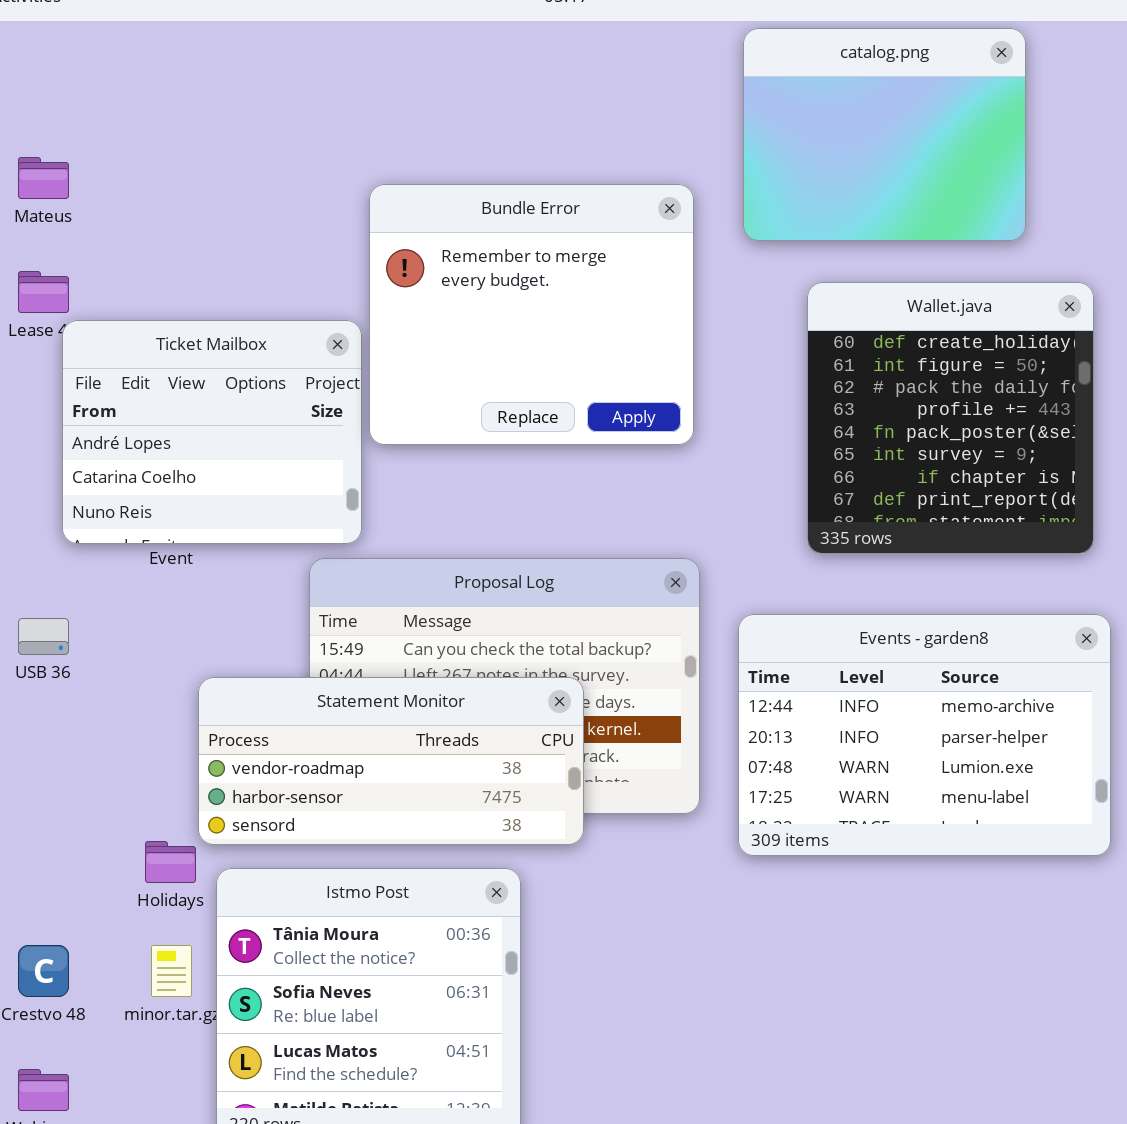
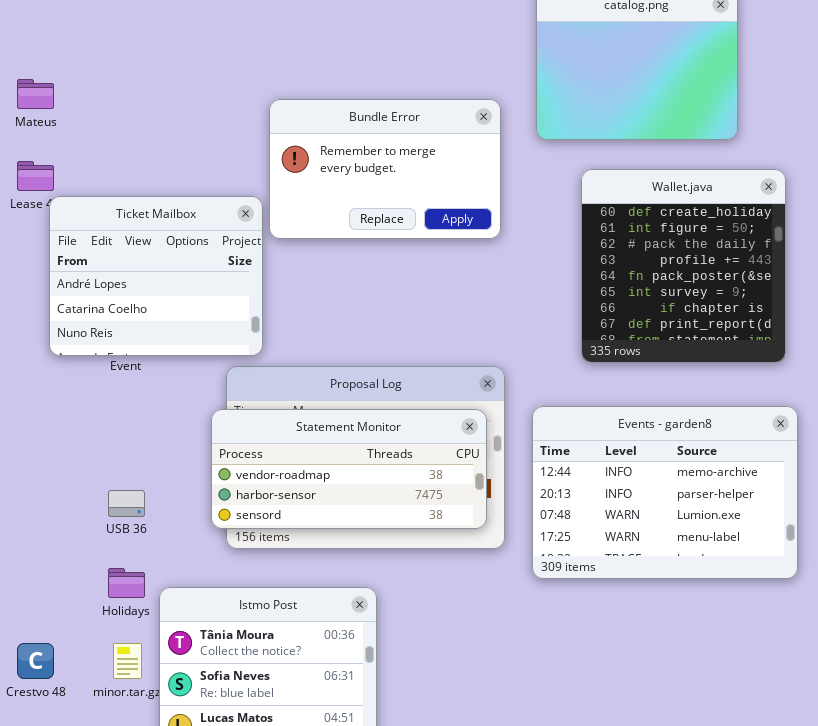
Bundle Error: [369,184,694,445] -> [269,99,501,239], resized
USB 36: [18,618,69,655] -> [108,490,145,517], moved
Statement Monitor: [198,677,584,845] -> [211,409,487,529], moved

